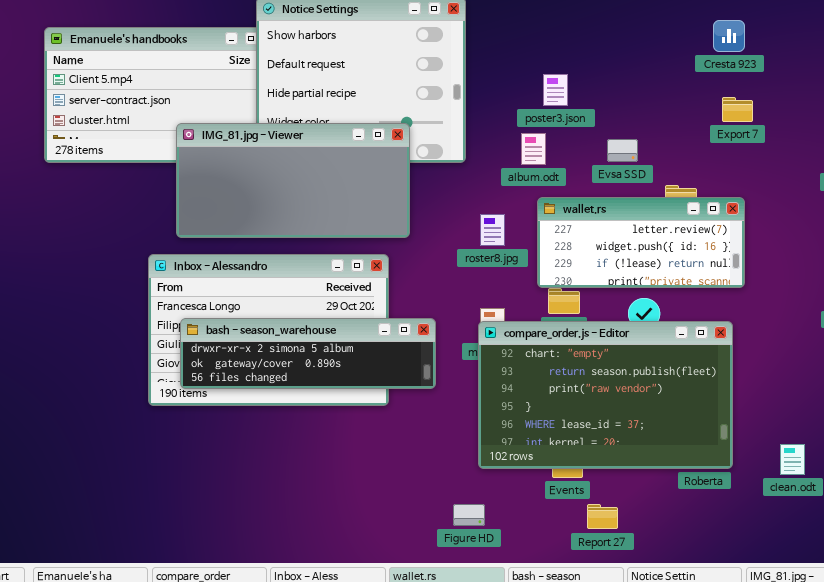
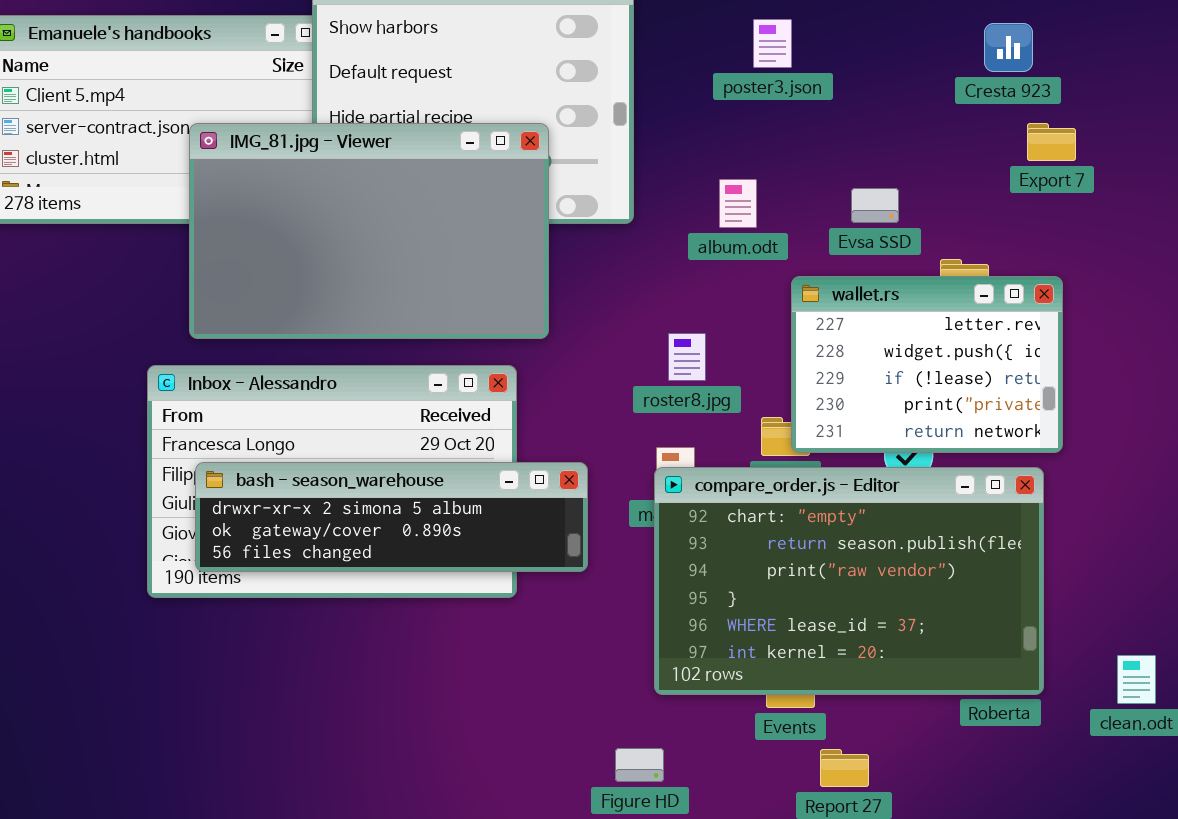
Cresta 923: [713,20,745,52] -> [984,23,1033,72], moved
poster3.json: [543,74,568,106] -> [753,19,792,68], moved
IMG_81.jpg - Viewer: [176,123,410,238] -> [189,123,549,339], resized
wallet.rs: [537,197,745,288] -> [791,276,1063,453], resized
roster8.jpg: [480,214,505,246] -> [668,333,706,381], moved

